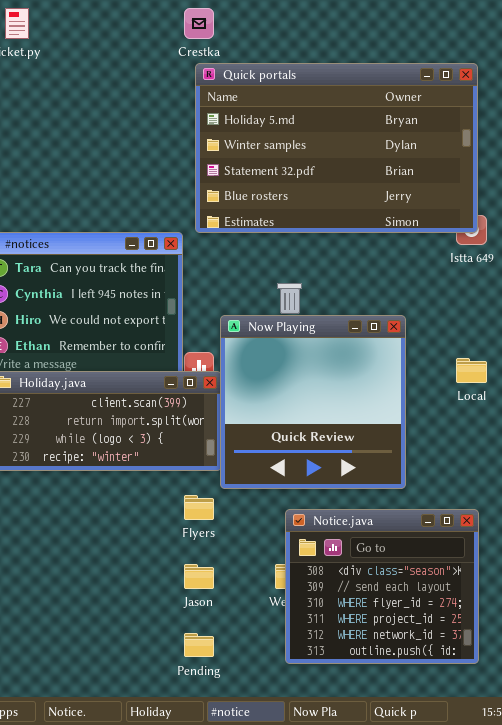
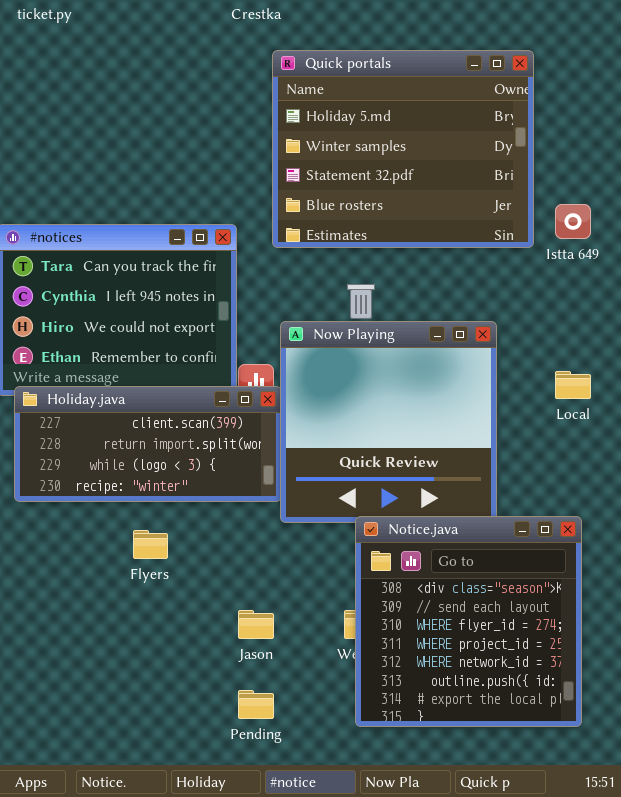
Quick portals: [195,63,478,233] -> [272,50,534,248], moved, resized
Flyers: [184,495,214,520] -> [133,530,168,559], moved
Notice.java: [285,509,479,664] -> [355,516,582,727], resized

